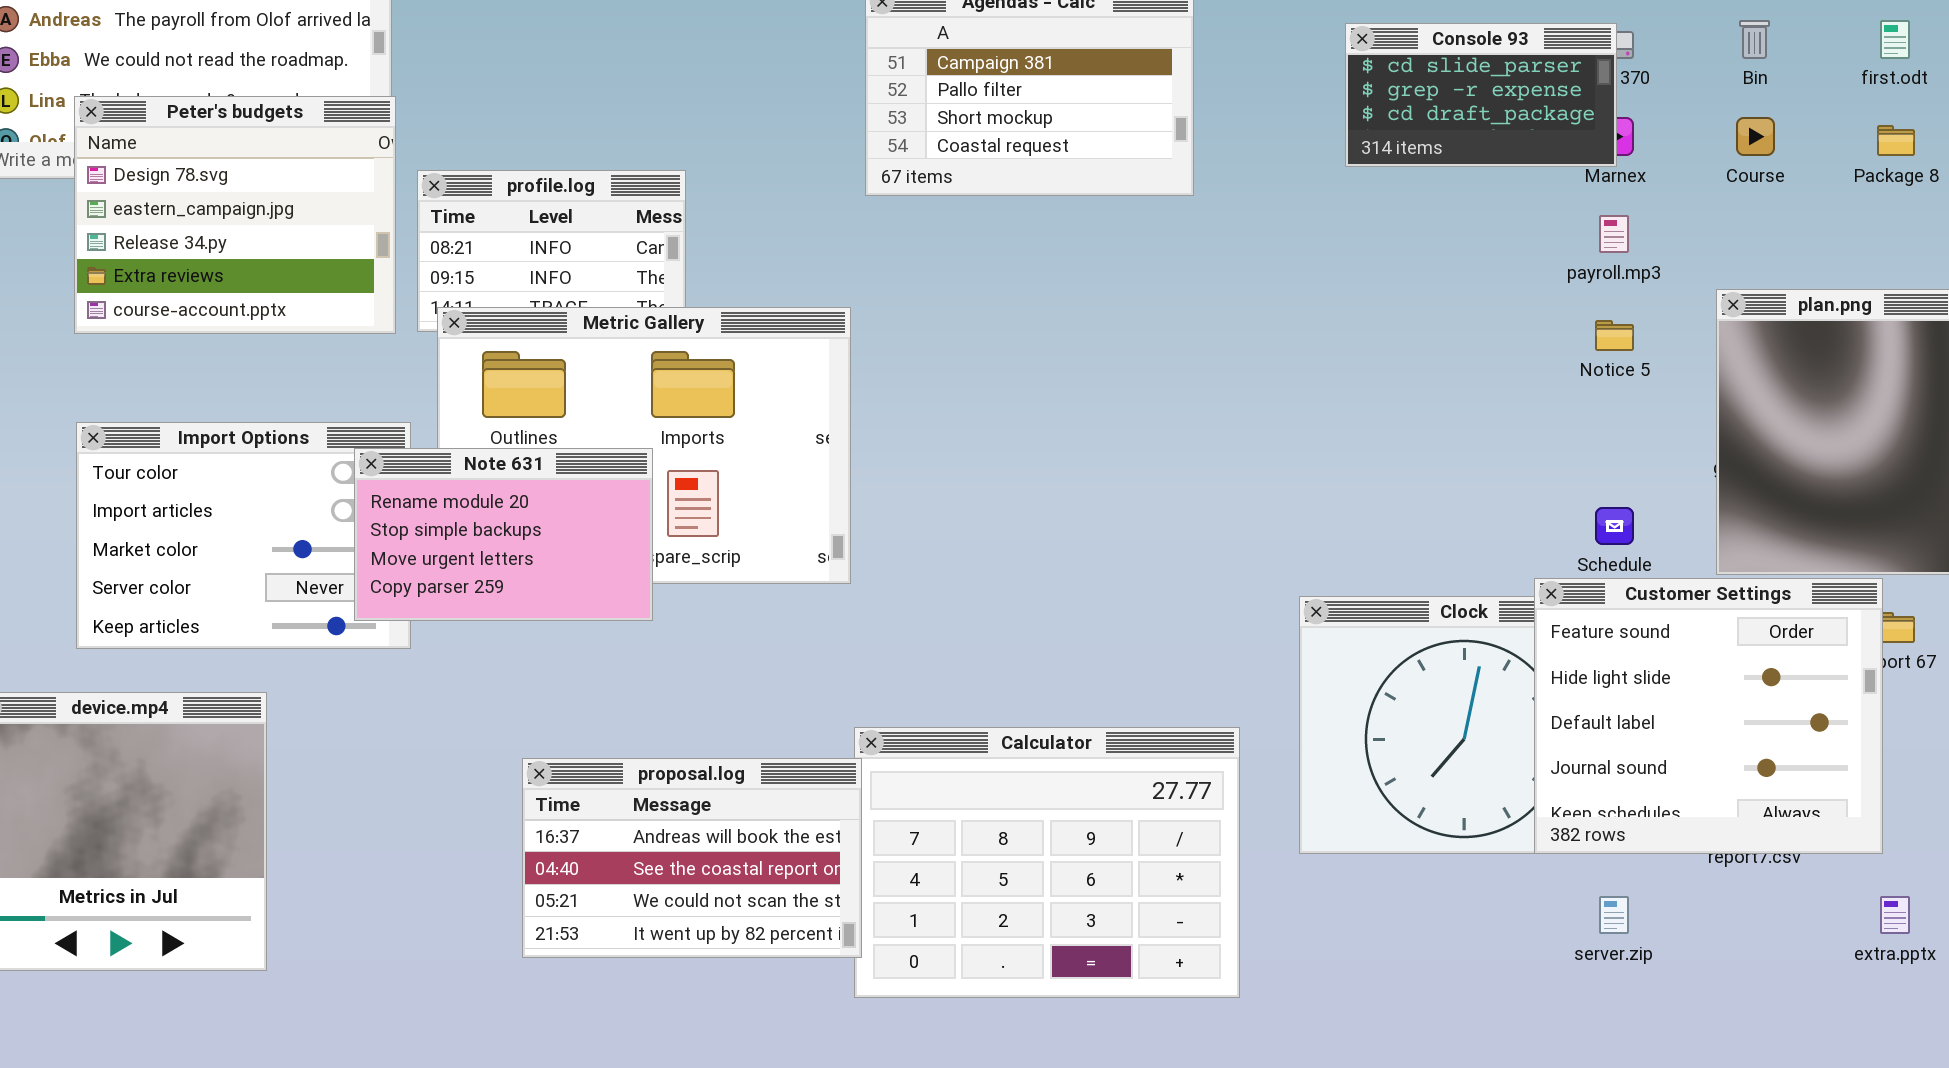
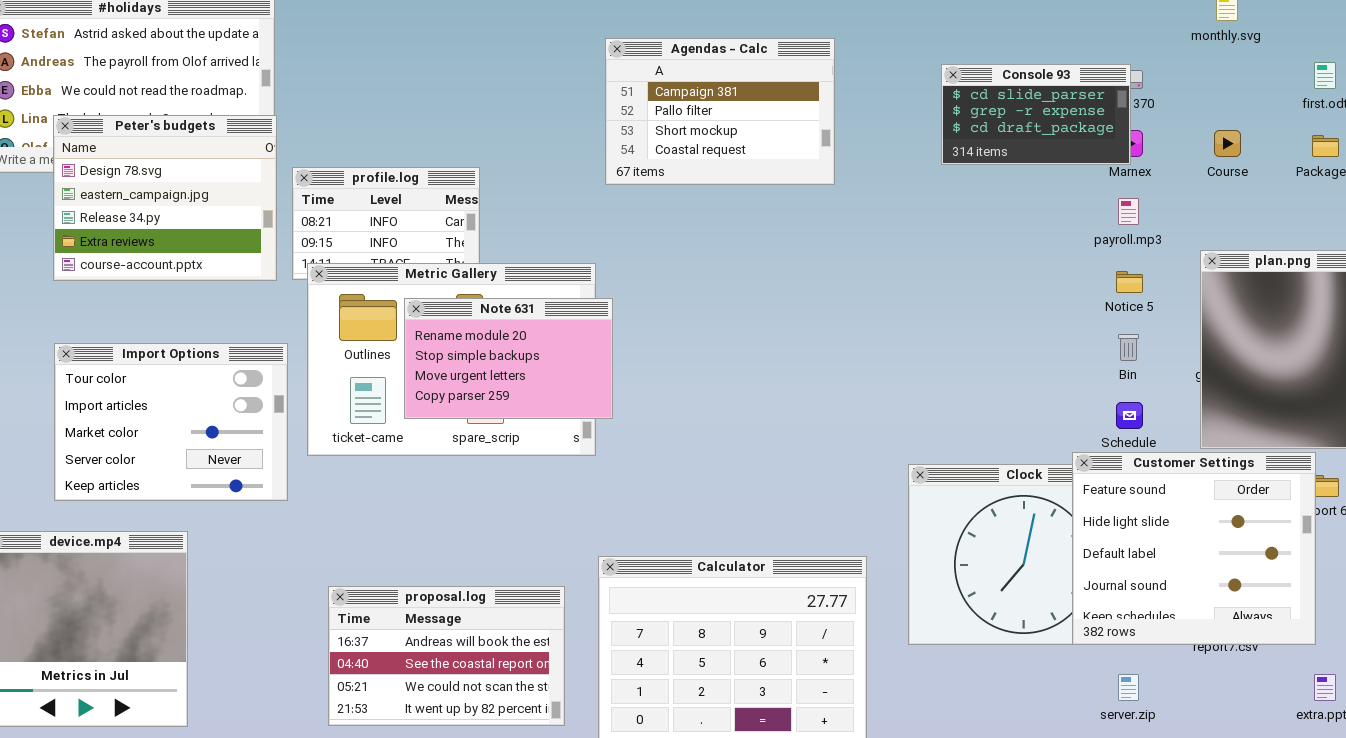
Bin: [1739,20,1770,59] -> [1118,334,1139,361], moved
Note 631: [354,448,653,621] -> [404,298,613,419], moved
proposal.log: [522,758,862,958] -> [328,586,565,726], moved

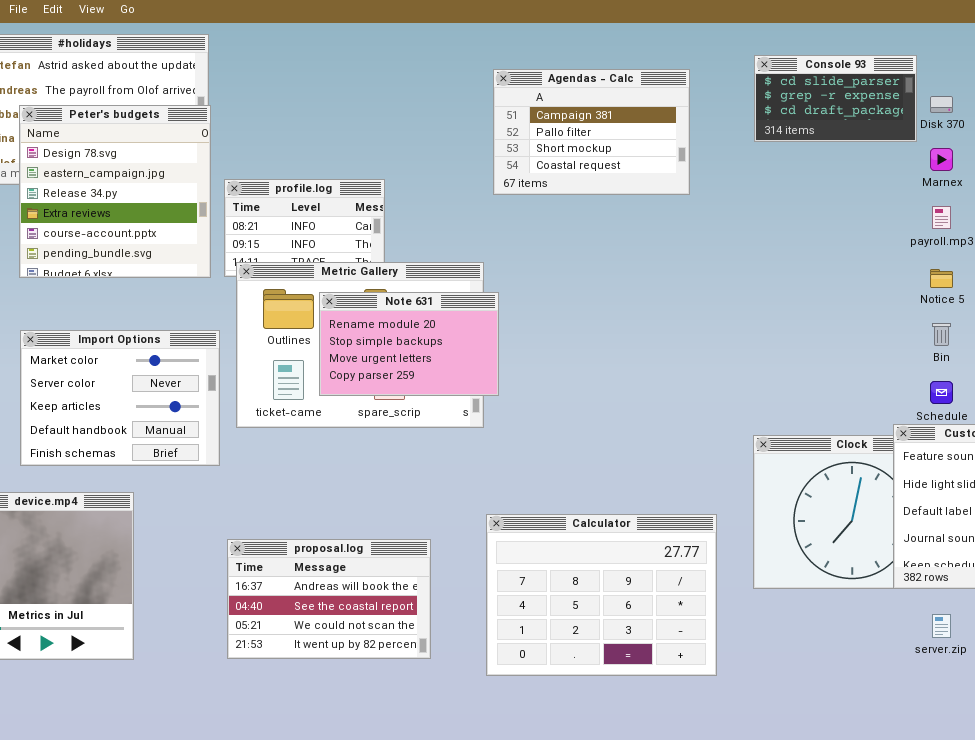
Console 93: [941,64,1131,165] -> [754,55,917,142], moved
Peter's budgets: [53,115,277,281] -> [19,105,211,278], resized
Import Options: [54,343,288,501] -> [20,330,220,466], scrolled down 2 rows
proposal.log: [328,586,565,726] -> [227,539,431,659], moved

